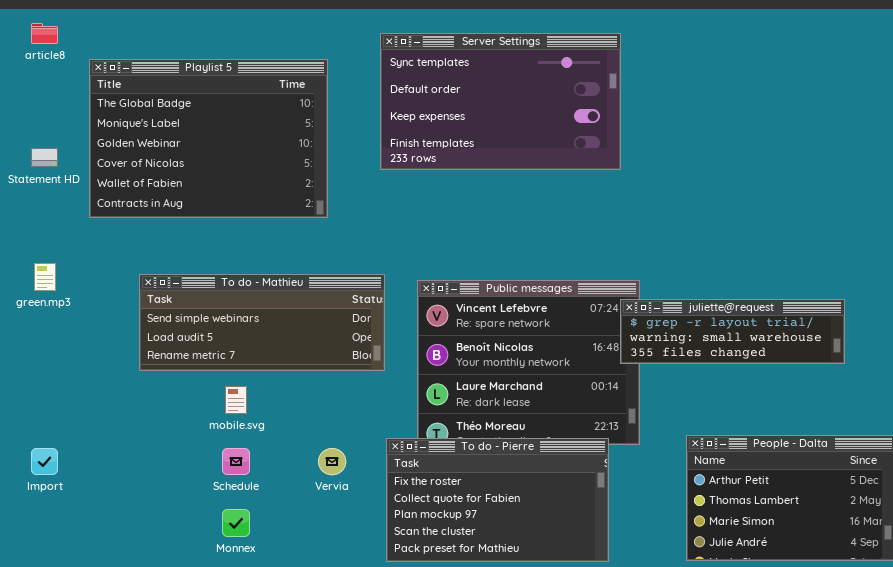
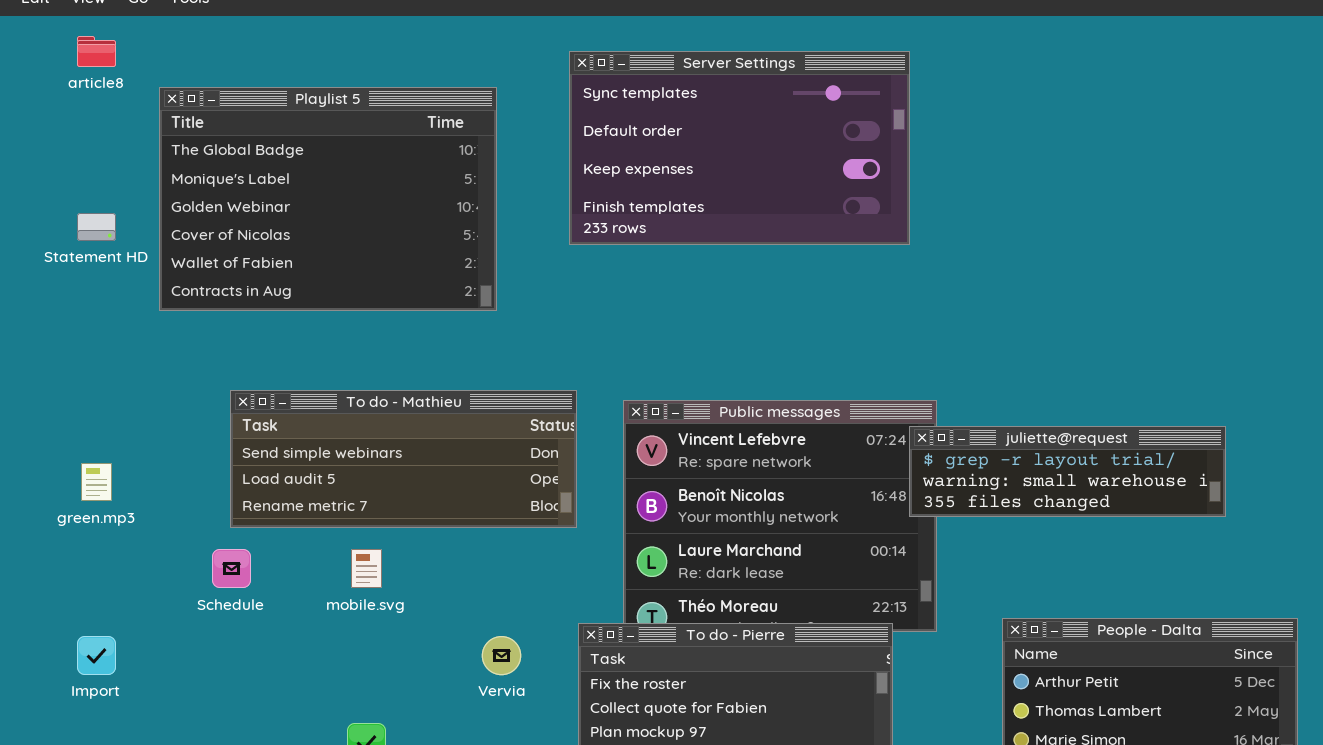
green.mp3: [34,263,56,291] -> [81,463,112,501], moved
Schedule: [222,448,250,475] -> [212,549,251,588], moved

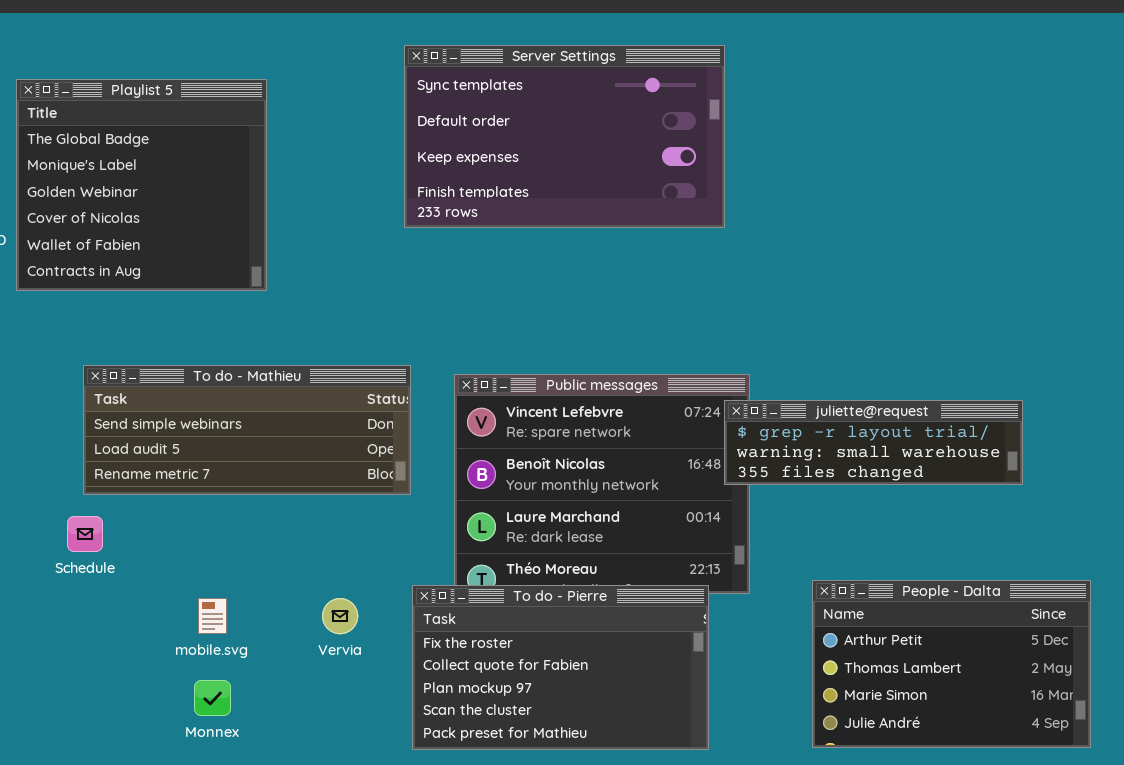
Playlist 5: [159,87,497,311] -> [16,79,267,291], resized
mobile.svg: [351,549,382,588] -> [198,598,227,634], moved

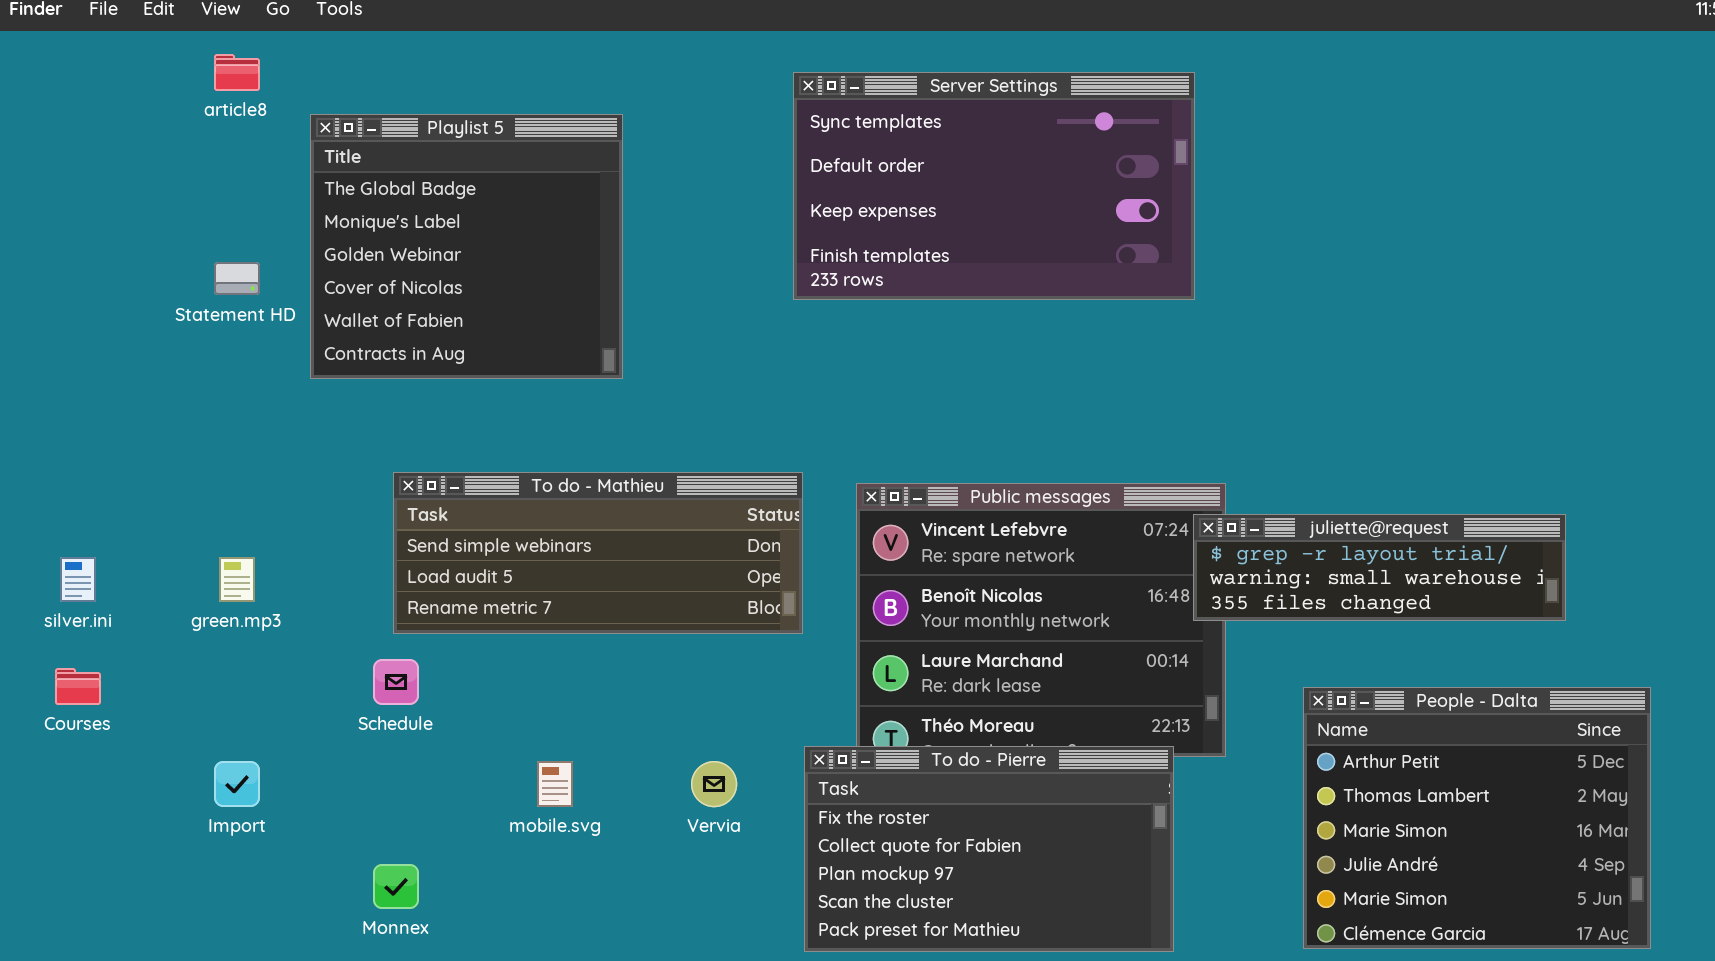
People - Dalta: [812,580,1091,748] -> [1303,687,1651,949], resized
Monnex: [194,680,231,716] -> [373,864,419,909], moved

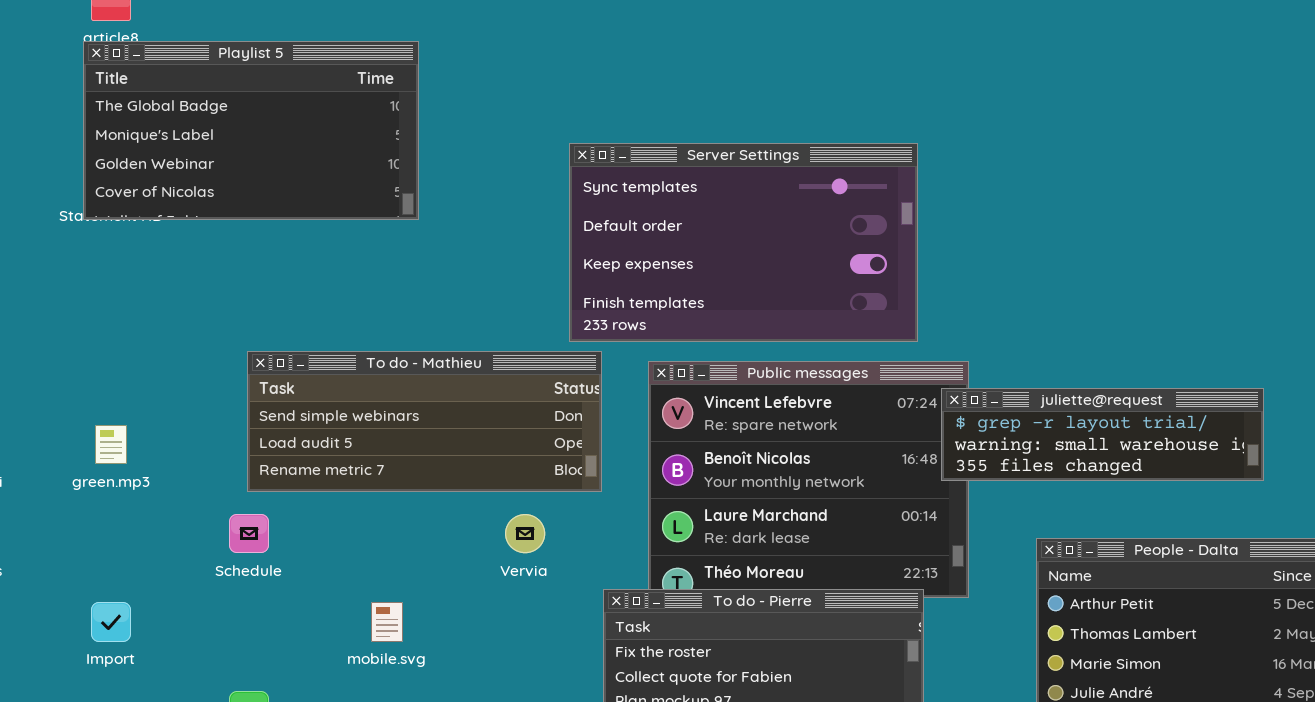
Server Settings: [793,72,1195,300] -> [569,143,918,342], moved
Playlist 5: [310,114,623,379] -> [83,41,419,220], moved, resized
Vervia: [691,761,737,807] -> [505,514,545,553], moved

